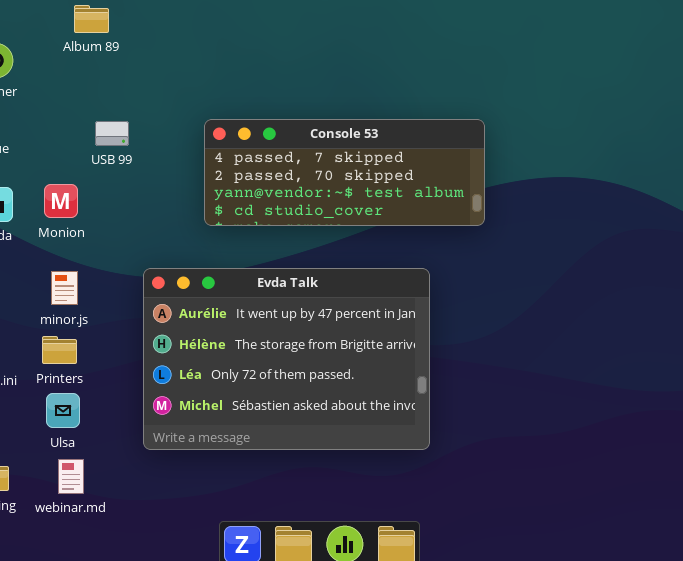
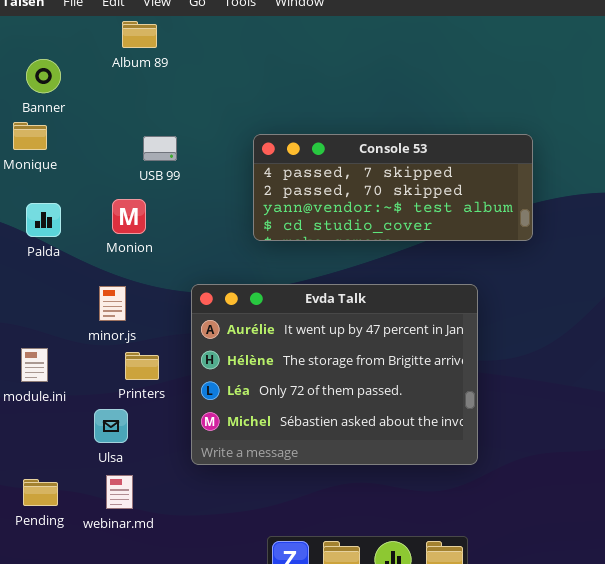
Monion: [44,184,78,218] -> [112,199,146,234], moved
Printers: [42,336,77,364] -> [125,352,159,380], moved

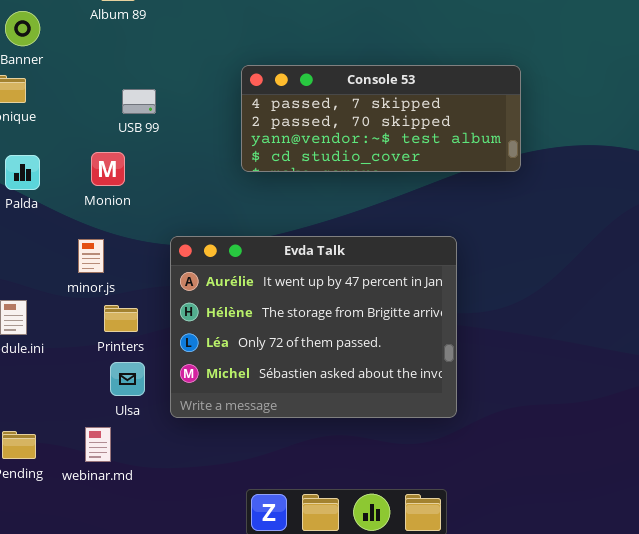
Console 53: [253,134,533,241] -> [241,65,521,172], moved
Ulsa: [94,409,128,443] -> [110,362,145,396], moved

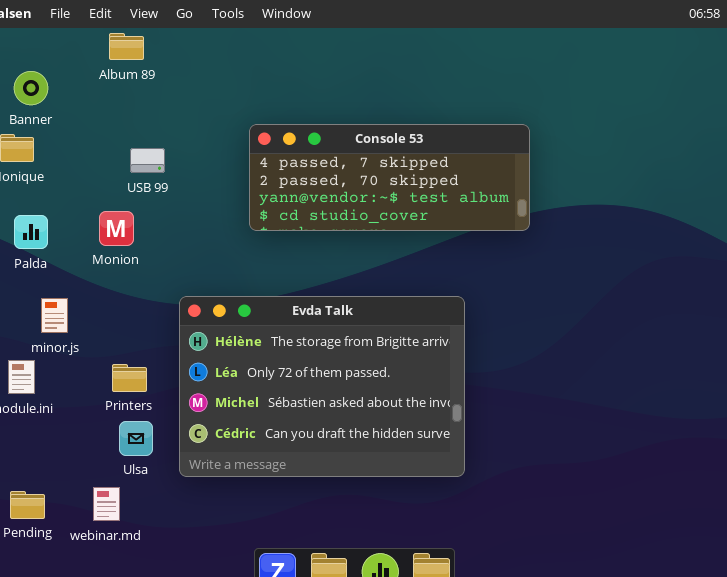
Evda Talk: [170,236,457,418] -> [179,296,465,477], scrolled down 1 row
minor.js: [78,239,104,273] -> [41,298,68,333], moved

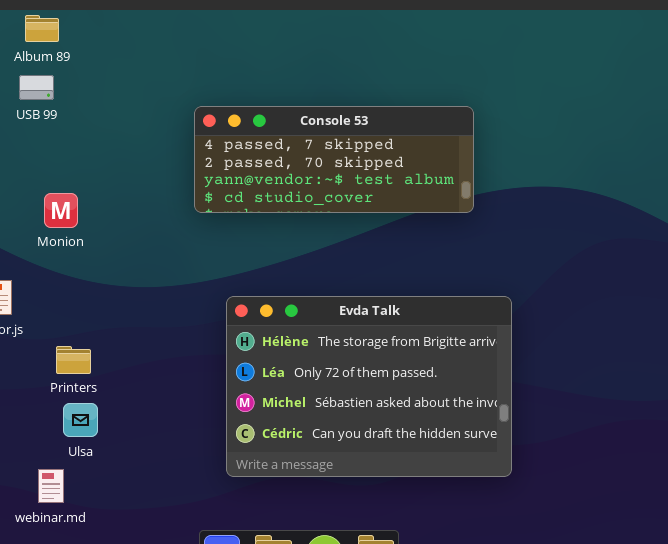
Album 89: [109,33,144,60] -> [25,15,59,42], moved
USB 99: [130,148,165,173] -> [19,75,54,100], moved
Evda Talk: [179,296,465,477] -> [226,296,512,477], moved

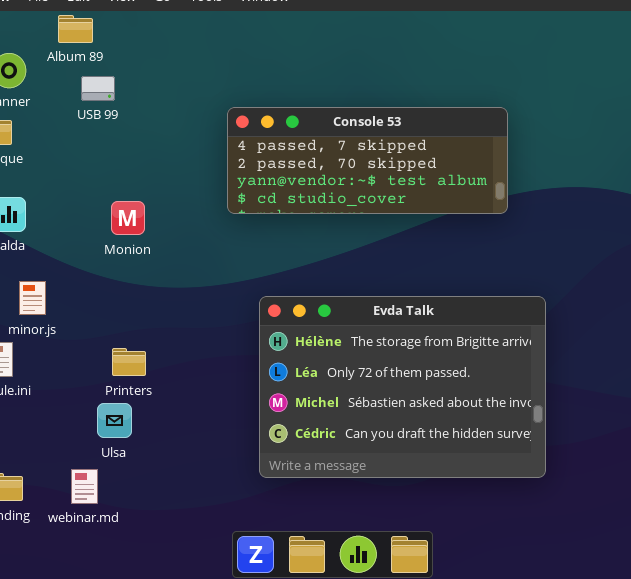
USB 99: [19,75,54,100] -> [81,76,115,101], moved
Monion: [44,193,78,228] -> [111,201,145,235], moved
Printers: [56,346,91,374] -> [112,348,146,376], moved

